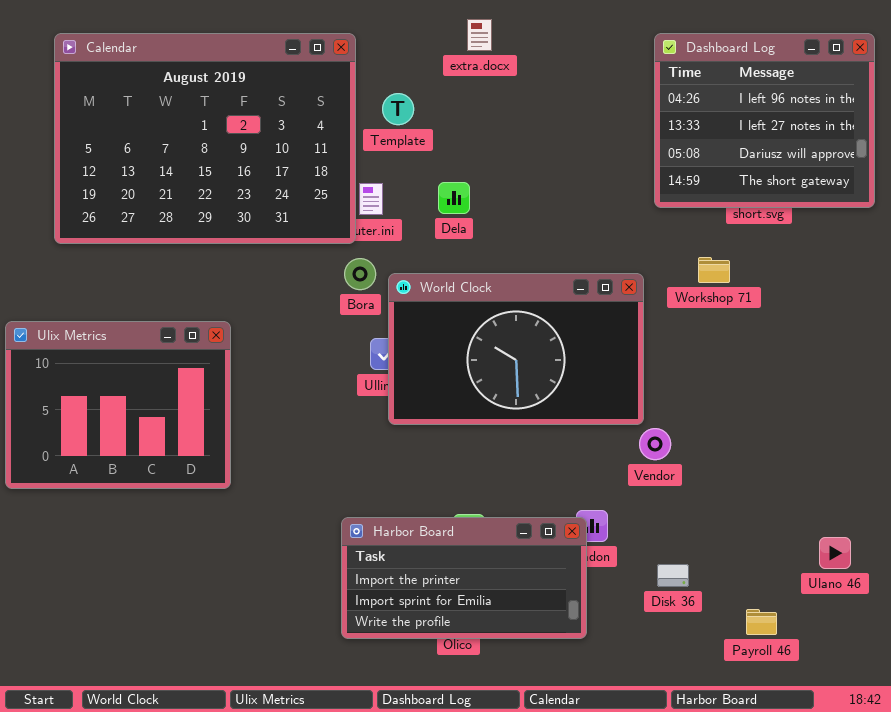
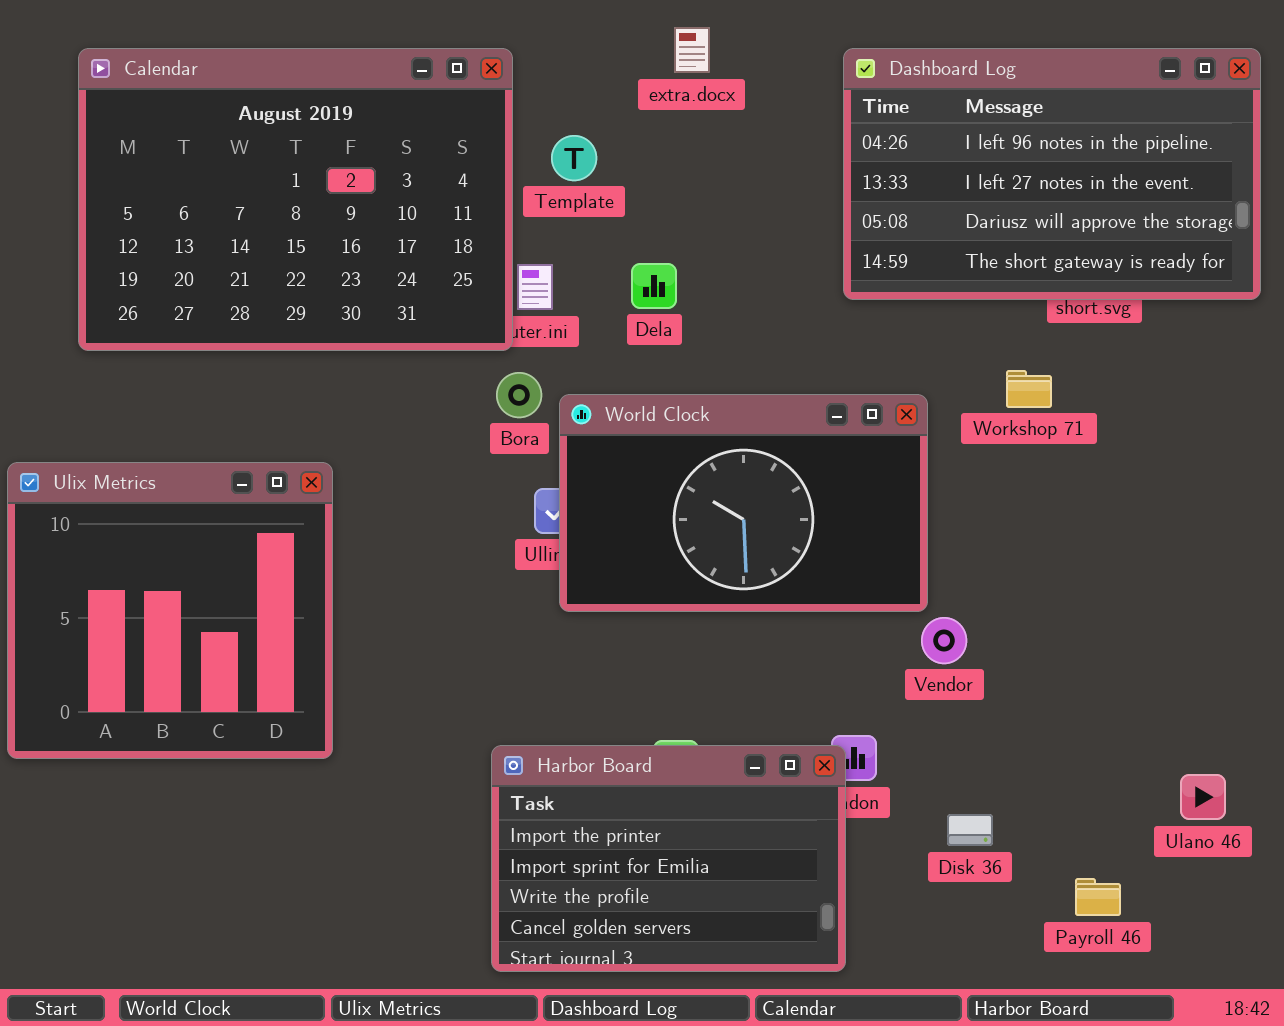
Dashboard Log: [654,33,875,208] -> [843,48,1261,300], resized
Ulix Metrics: [5,321,231,489] -> [7,462,333,759], resized
Harbor Board: [341,517,587,639] -> [491,745,846,972], resized

